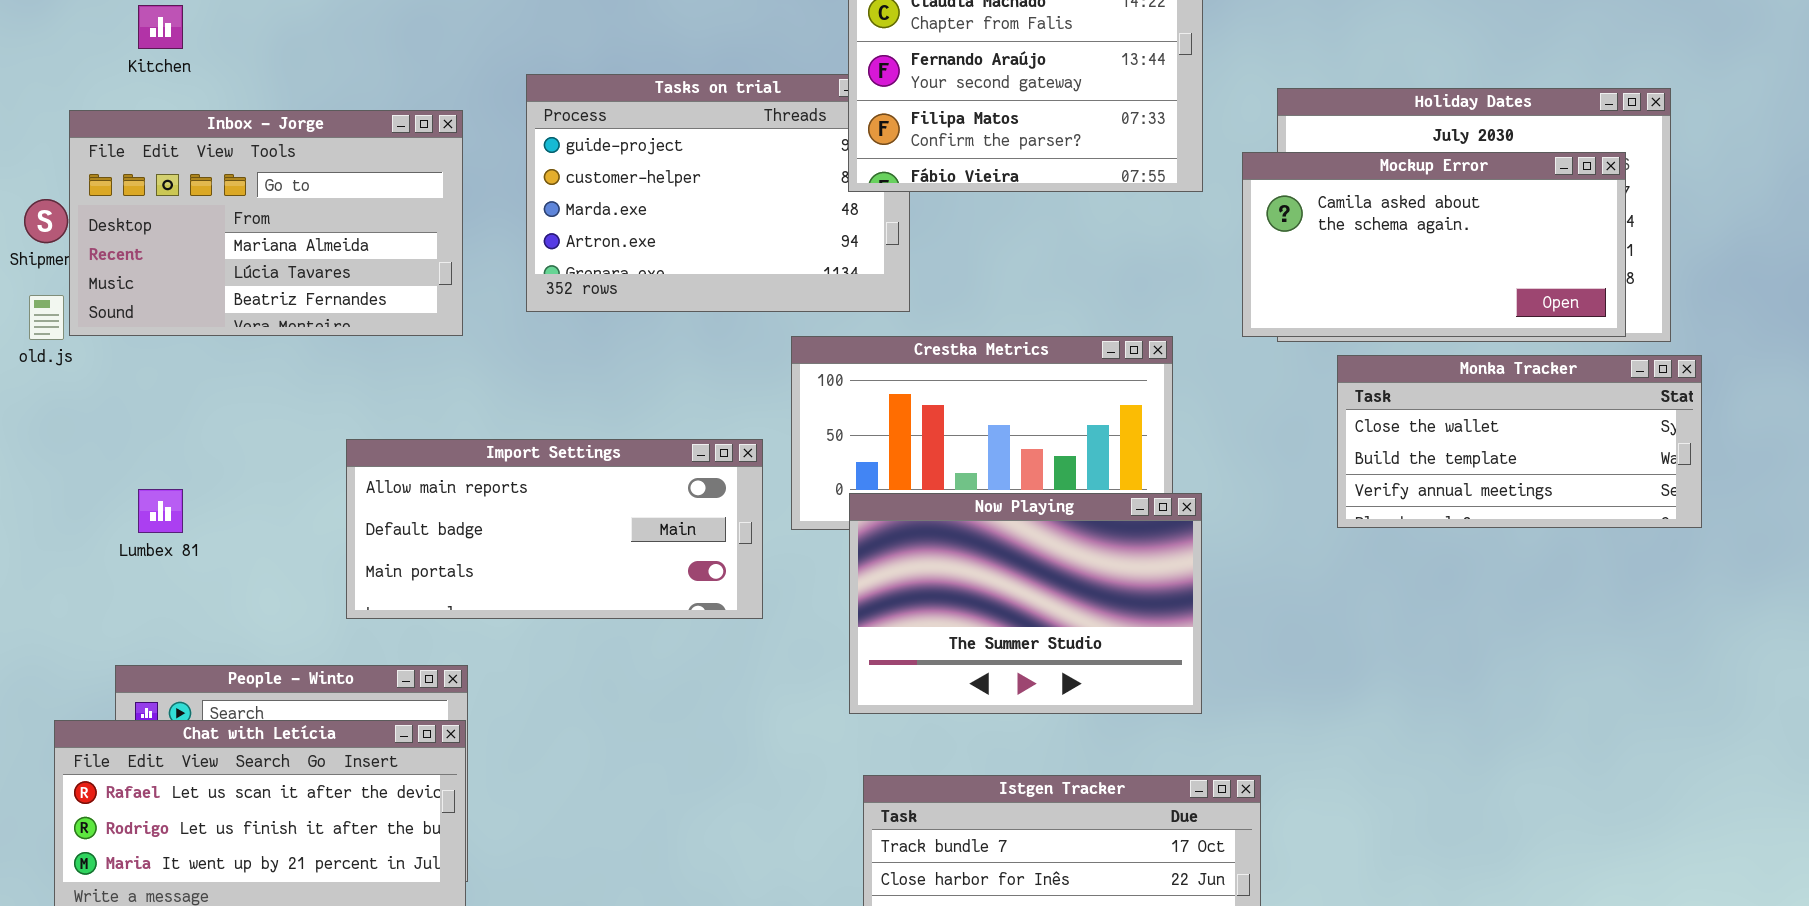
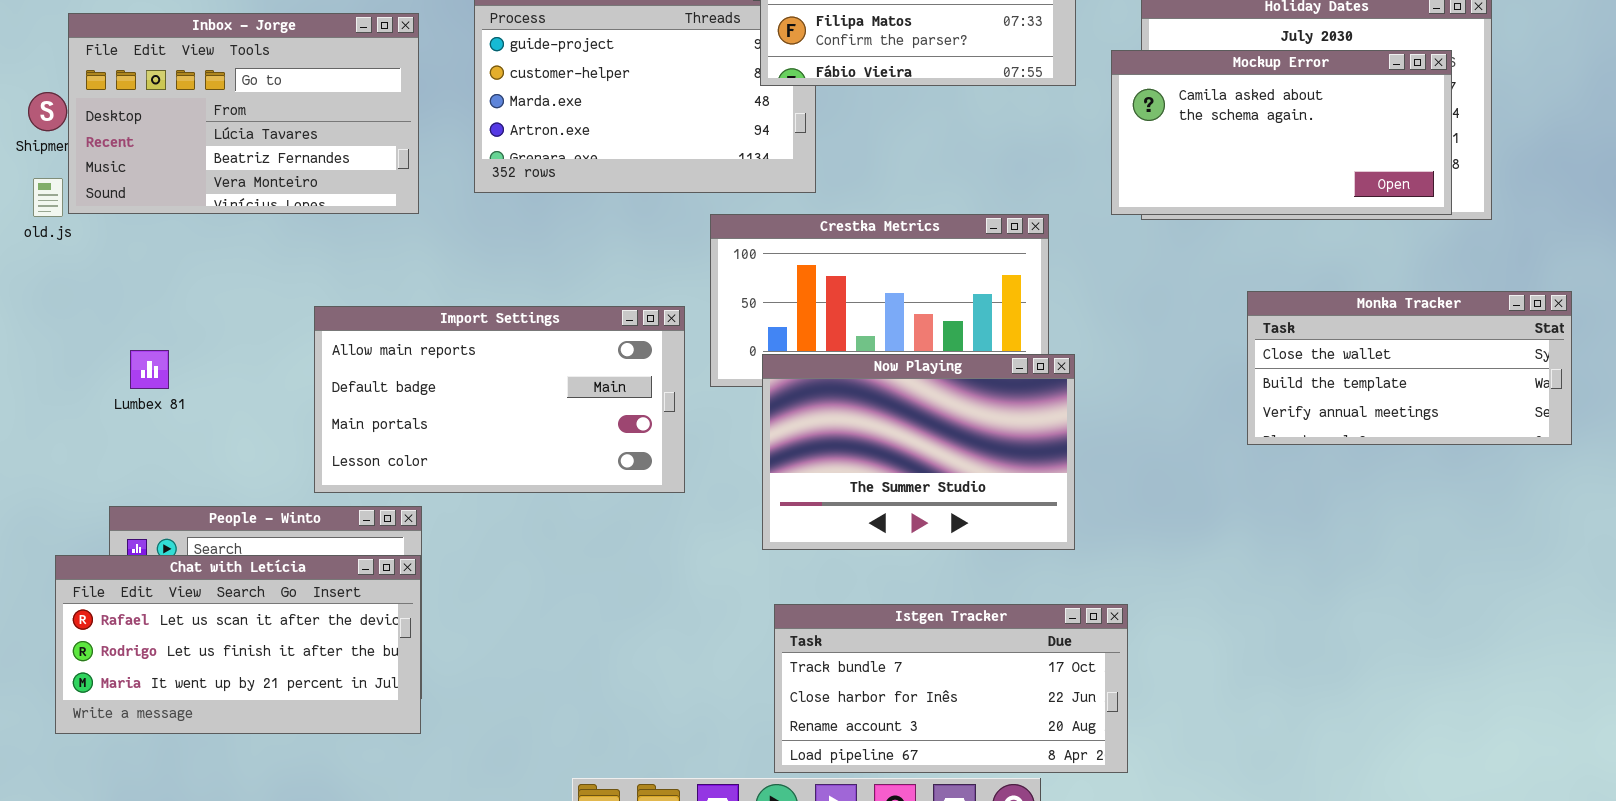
Inbox - Jorge: [69,110,463,336] -> [68,13,419,214], scrolled down 1 row
Monka Tracker: [1337,355,1702,528] -> [1247,291,1572,445], moved
Import Settings: [346,439,763,619] -> [314,306,685,493], resized

